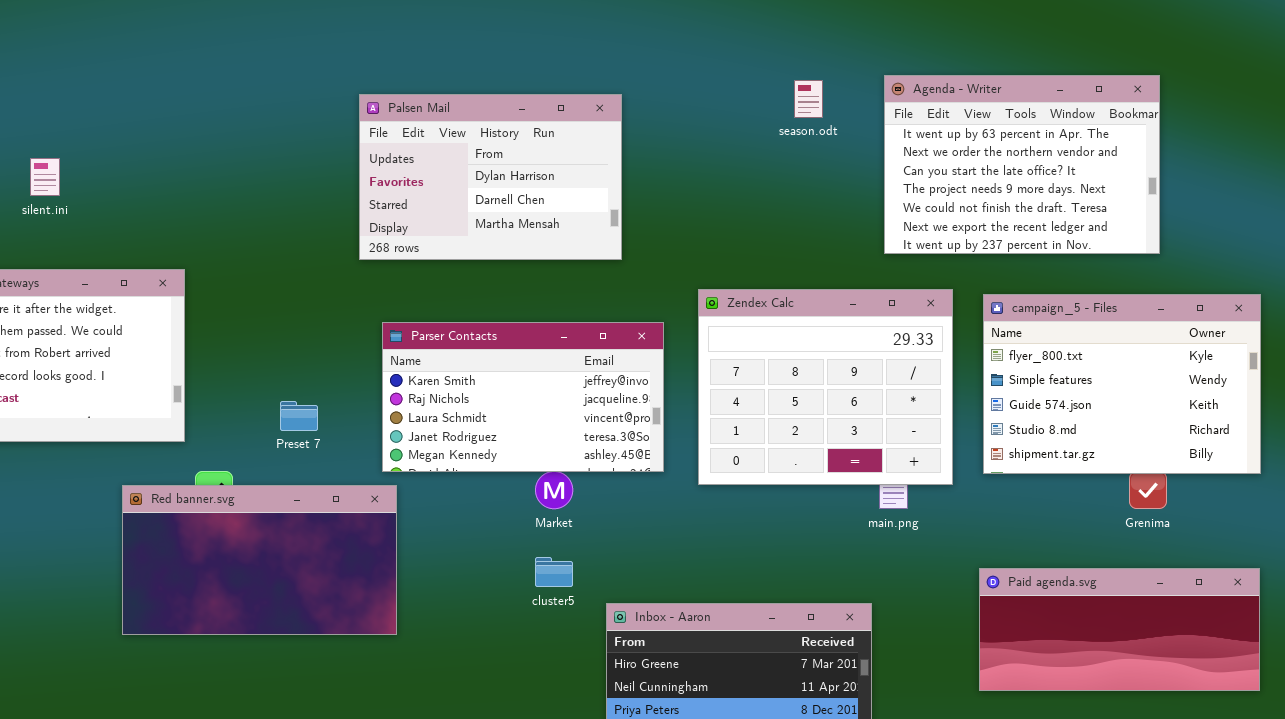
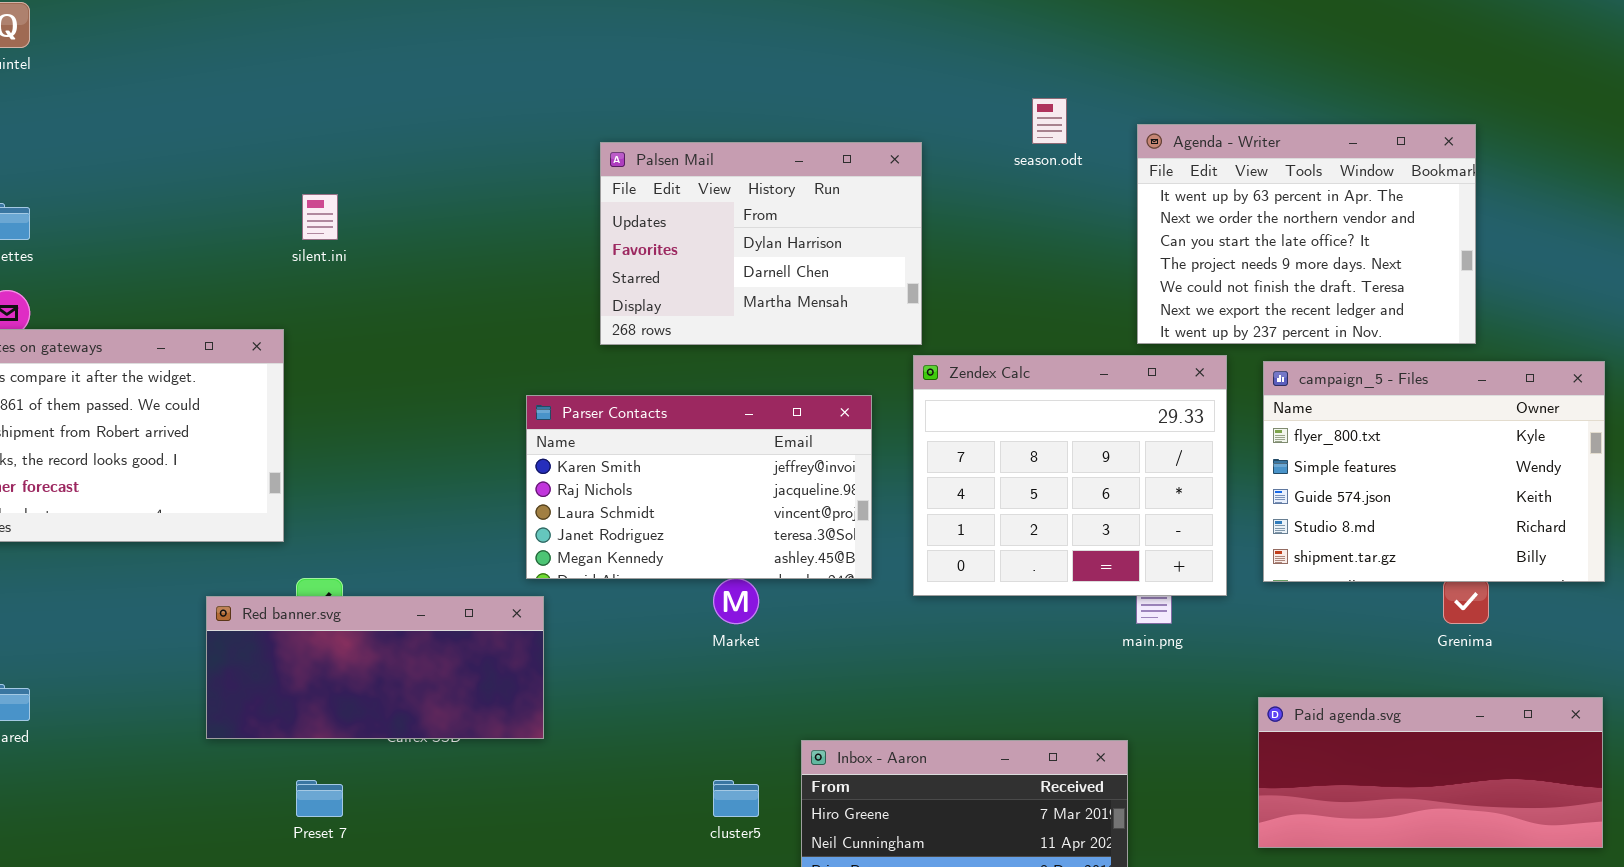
Agenda - Writer: [884,75,1160,254] -> [1137,124,1476,344], moved
Palsen Mail: [359,94,622,260] -> [600,142,922,345], moved
silent.ini: [30,158,60,196] -> [302,194,338,240], moved
Preset 7: [280,401,318,431] -> [296,780,343,817], moved
Red banner.svg: [122,485,397,635] -> [206,596,544,739], resized
cluster5: [535,557,573,587] -> [713,780,759,817], moved

